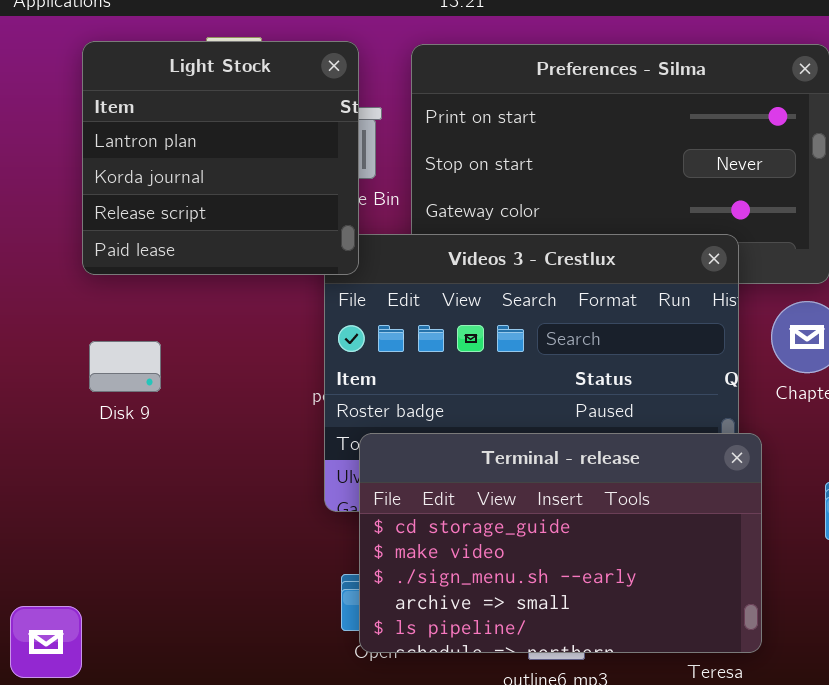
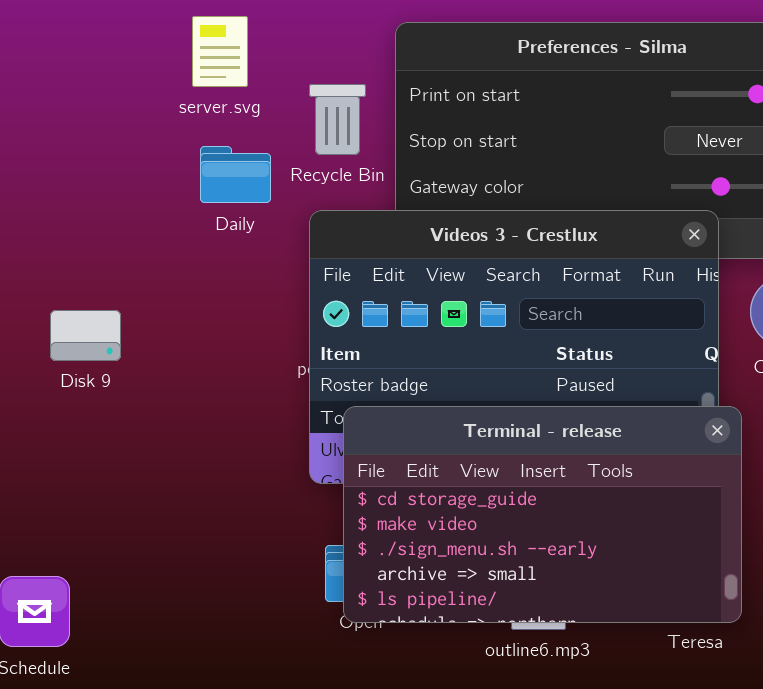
Light Stock: [82,41,359,275] -> none, closed
Disk 9: [89,341,161,392] -> [50,310,121,361], moved

